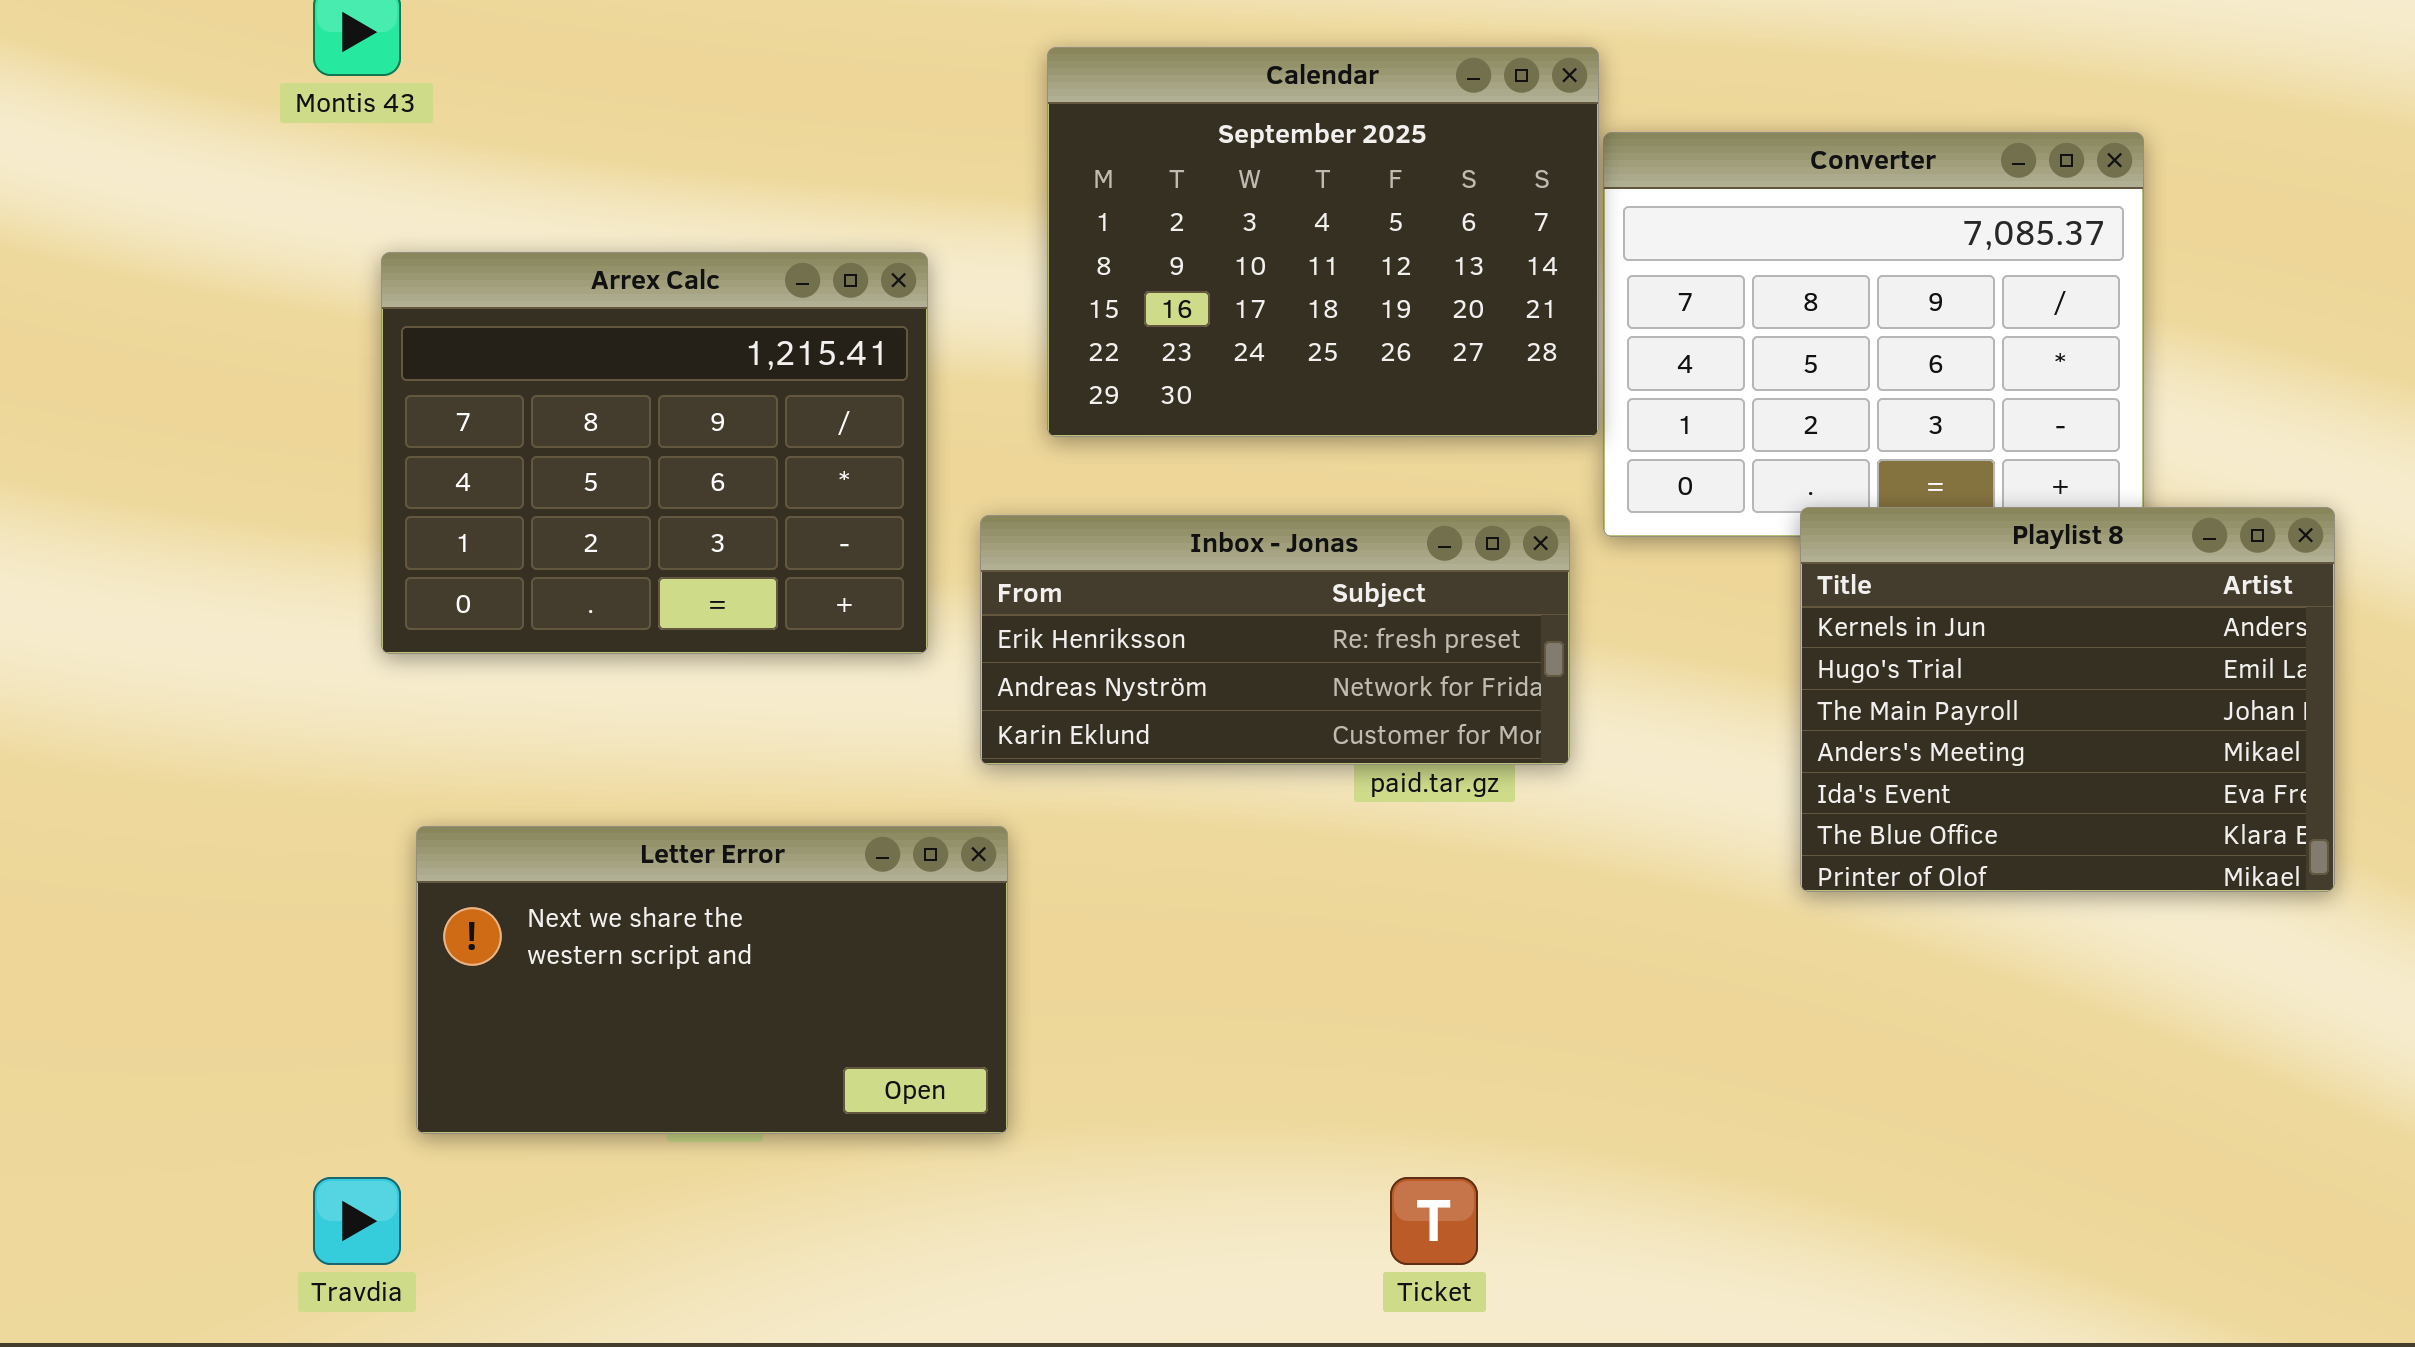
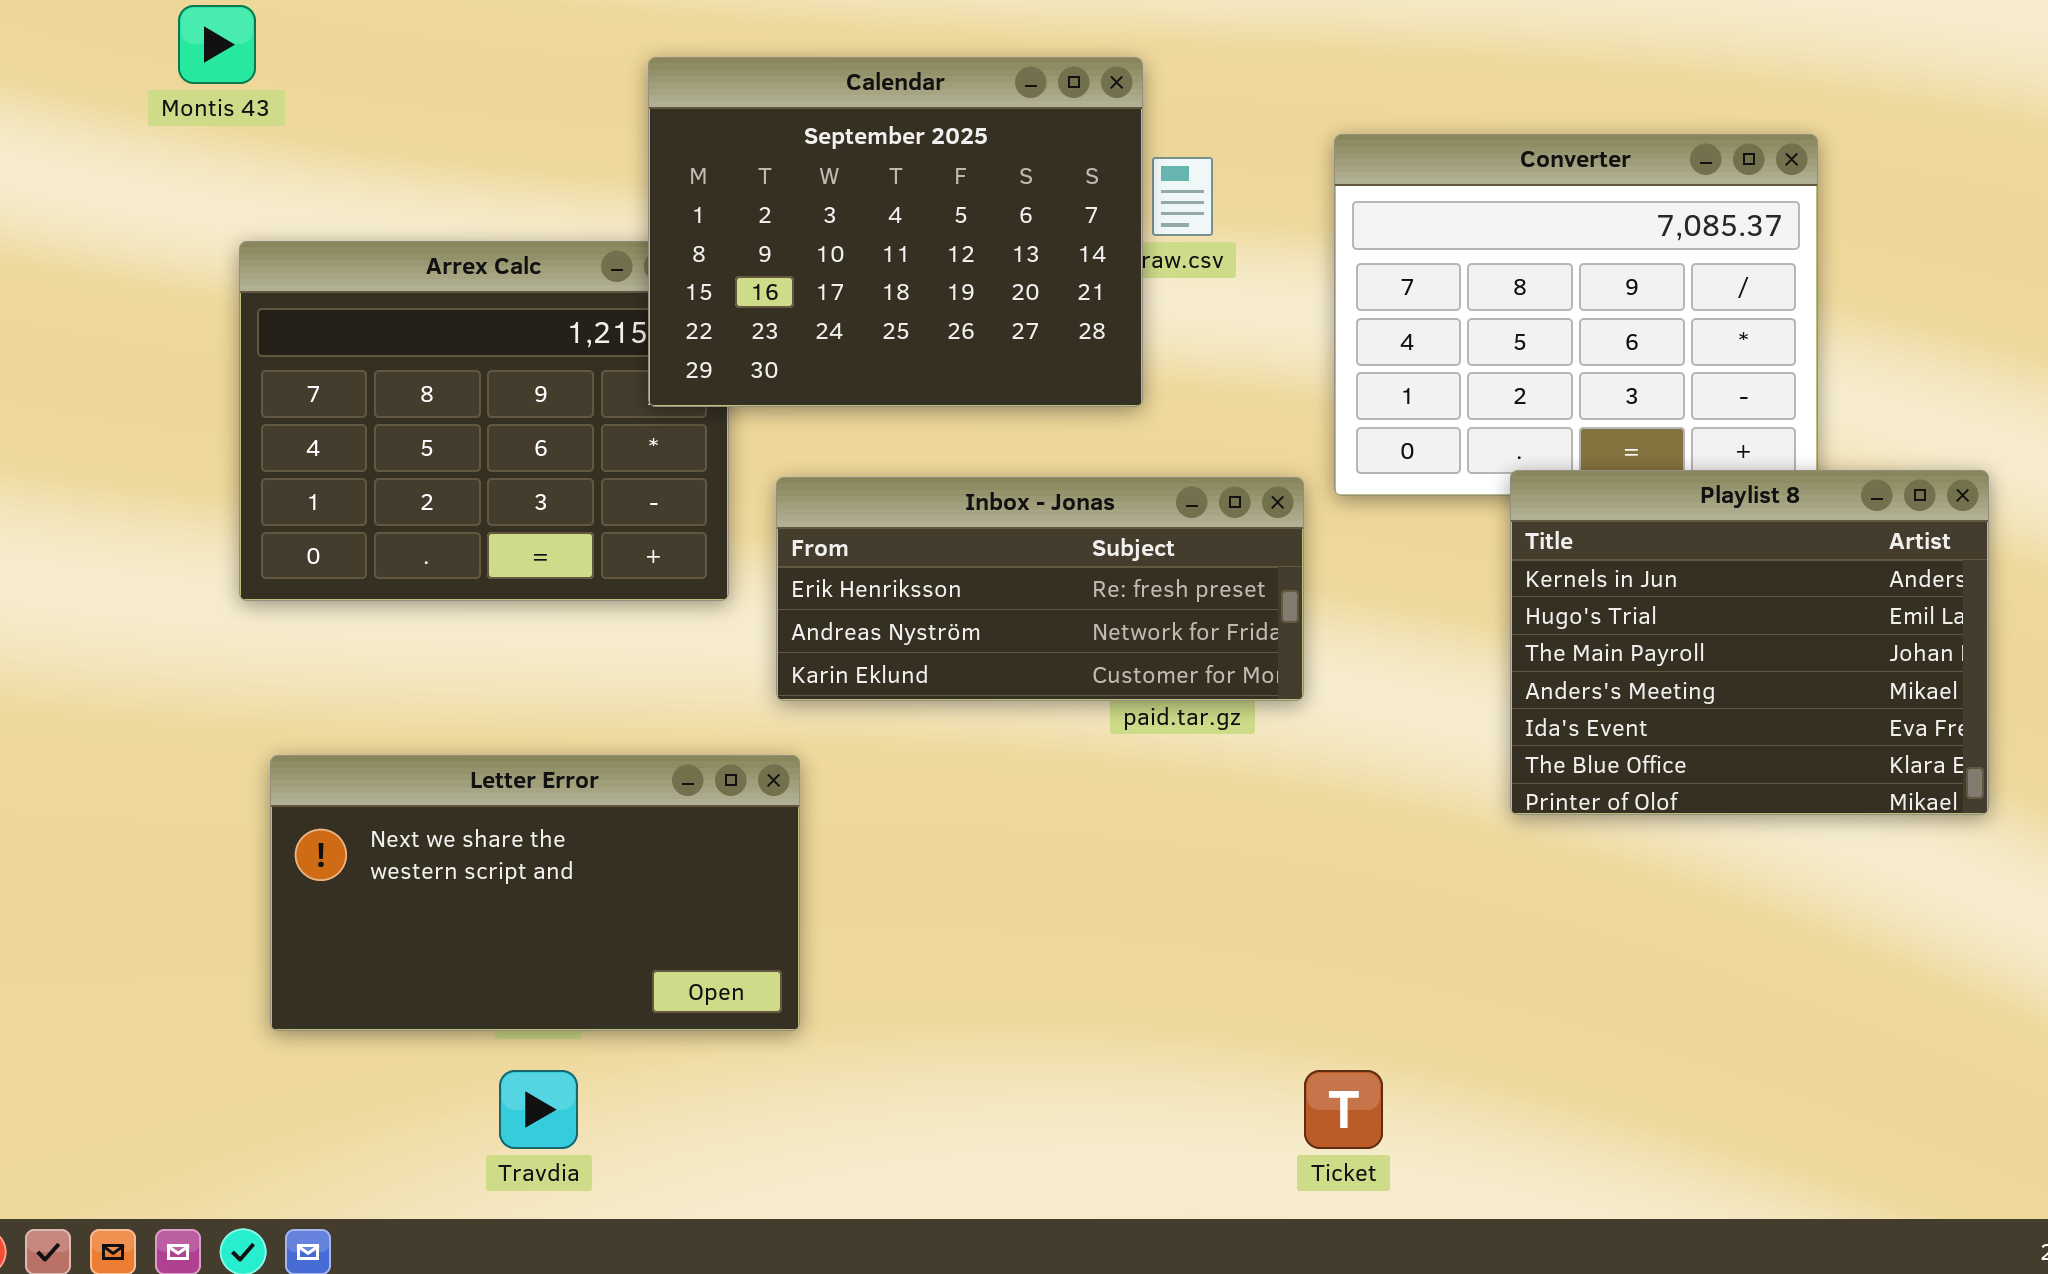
Calendar: [1047,47,1599,437] -> [648,57,1143,407], moved
Travdia: [313,1177,401,1265] -> [499,1070,578,1149], moved
Ticket: [1390,1177,1478,1265] -> [1304,1070,1383,1149], moved

